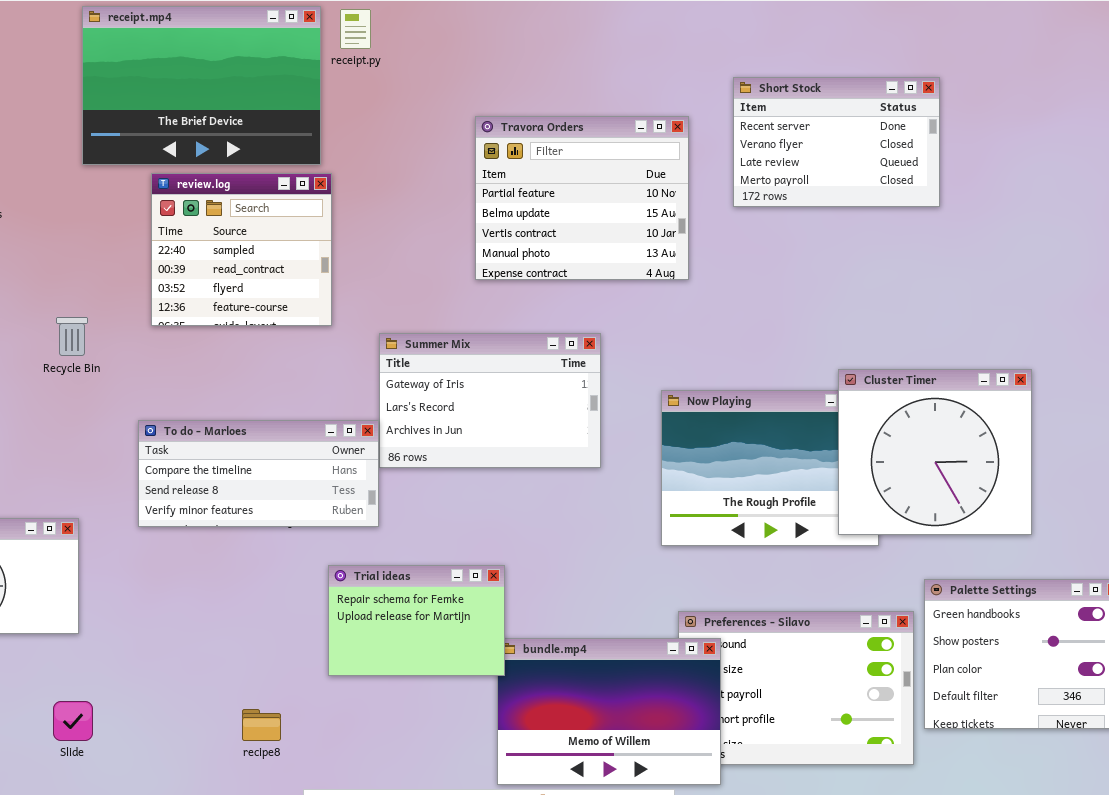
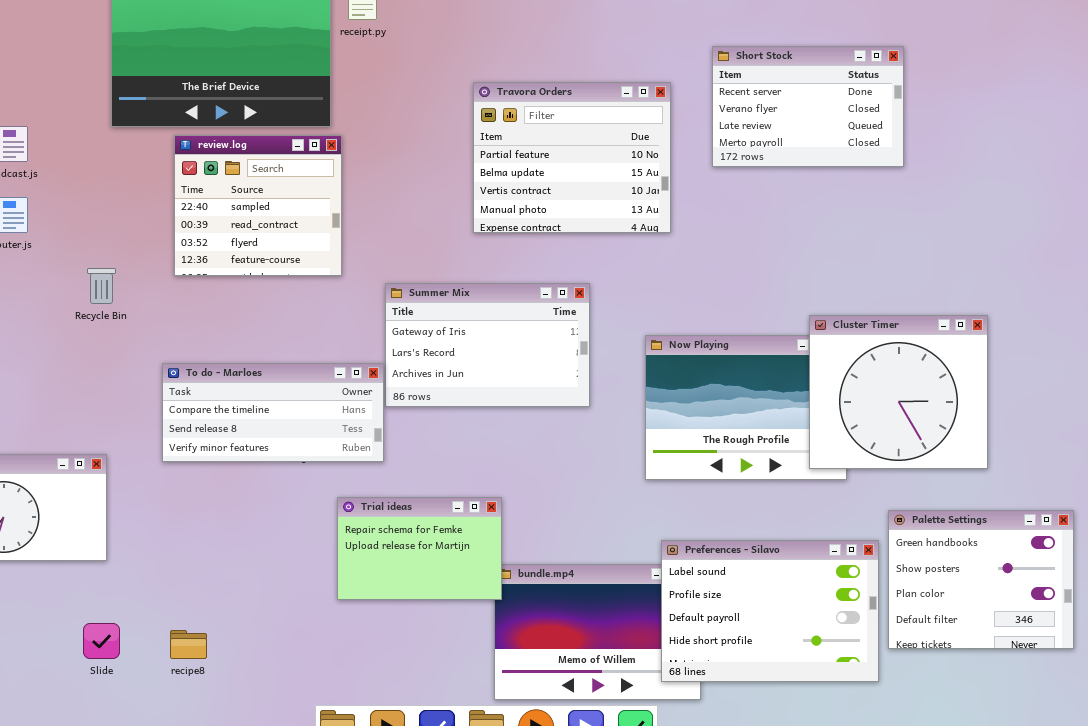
Preferences - Silavo: [678,611,914,765] -> [661,540,879,682], raised
recipe8: [242,709,281,741] -> [170,630,207,659], moved

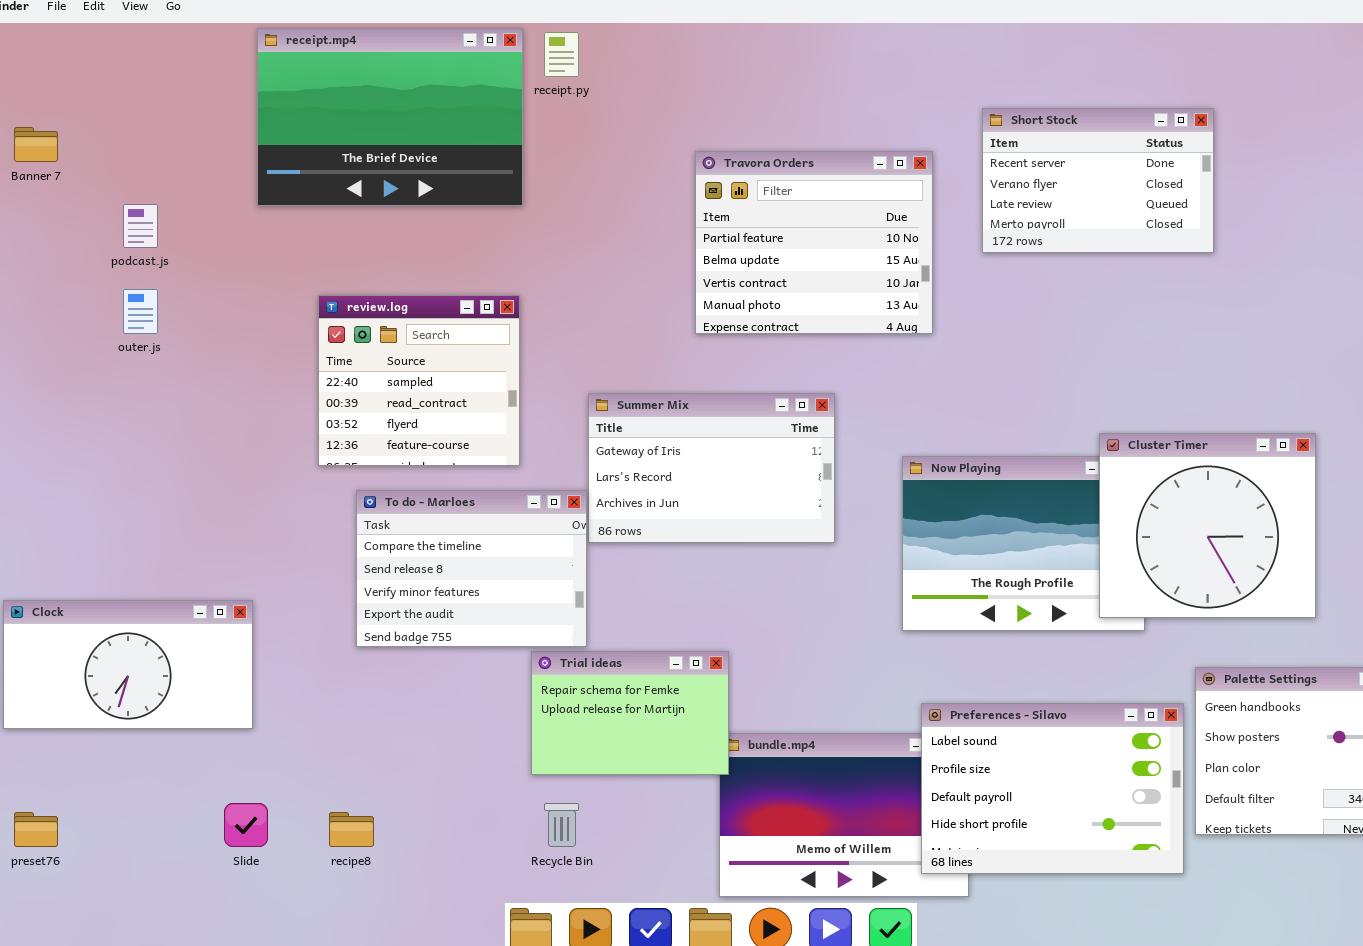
review.log: [174,135,342,276] -> [318,295,520,466], moved
Recycle Bin: [87,268,116,304] -> [544,803,579,847], moved
To do - Marloes: [162,363,384,462] -> [356,490,587,647], resized

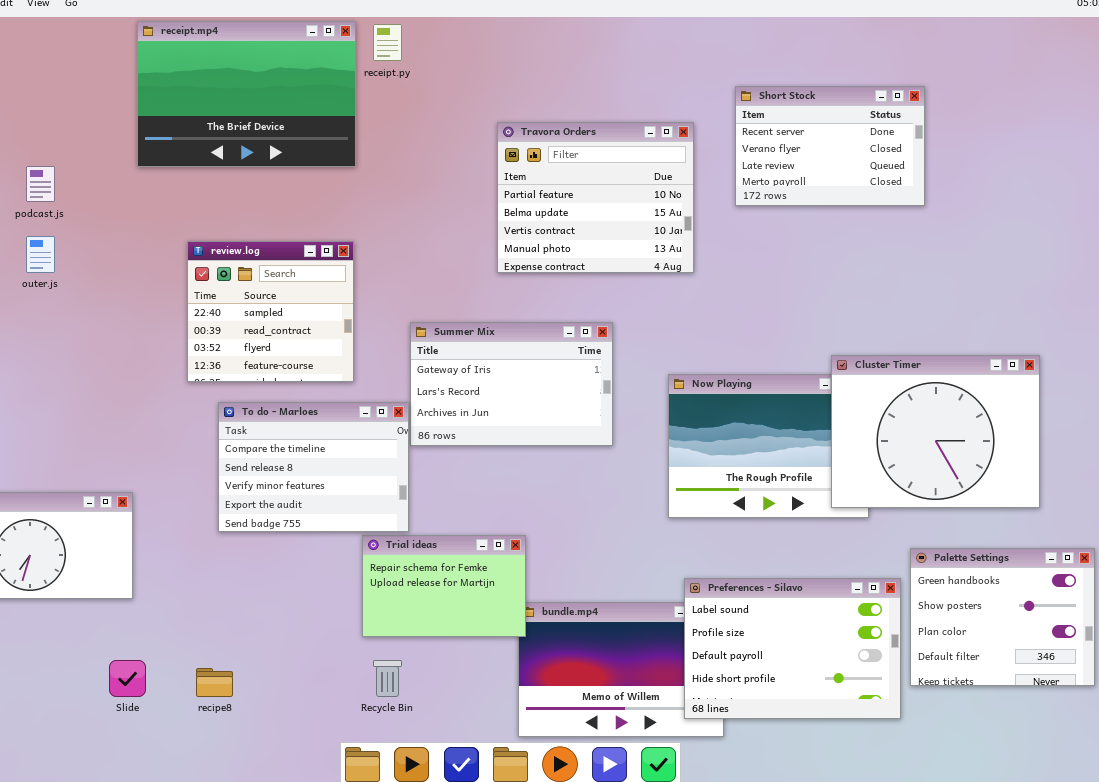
Cluster Timer: [1099,433,1316,618] -> [831,355,1040,508], resized

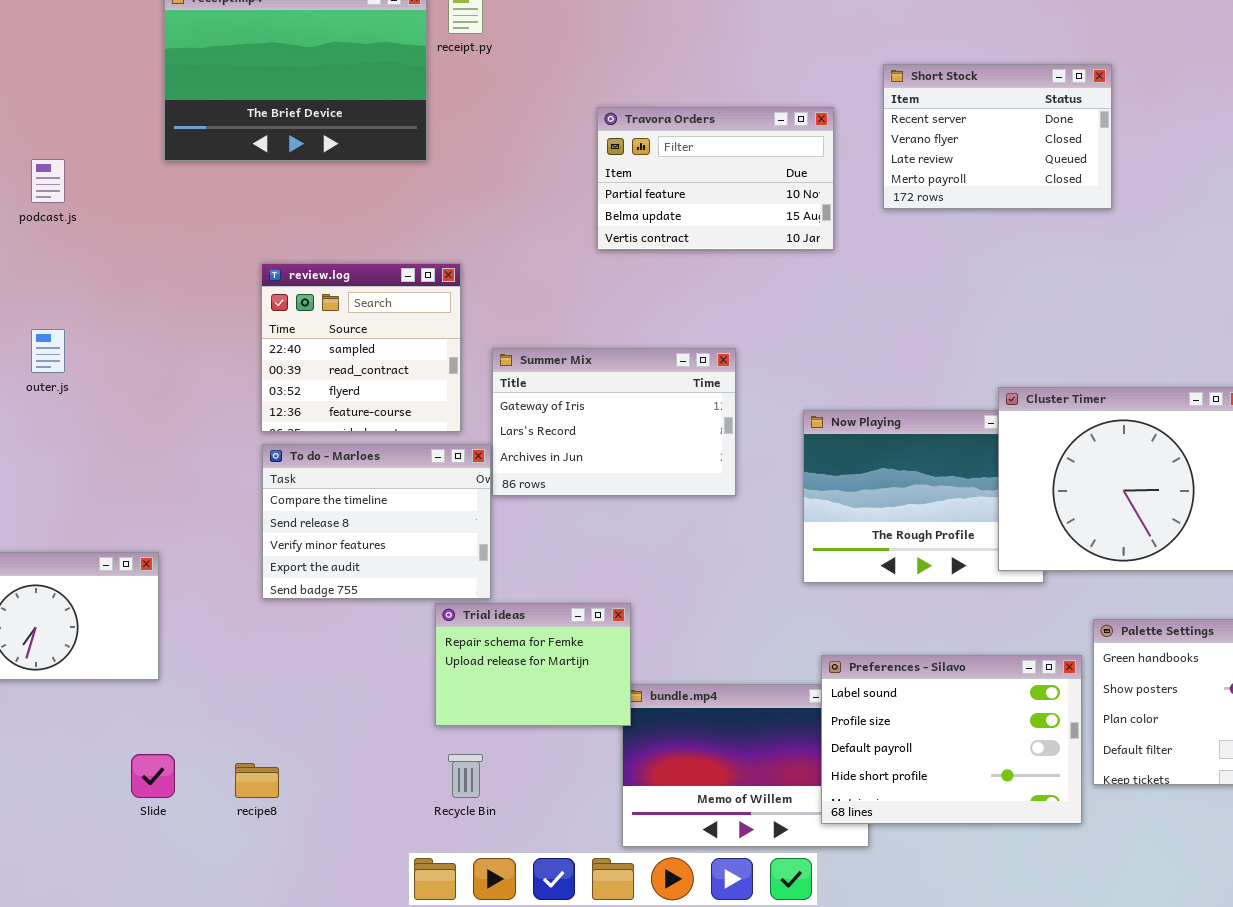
Travora Orders: [497,122,694,273] -> [597,107,834,250], resized
outer.js: [26,236,55,273] -> [31,329,65,373], moved
review.log: [187,241,354,382] -> [261,263,461,432], moved

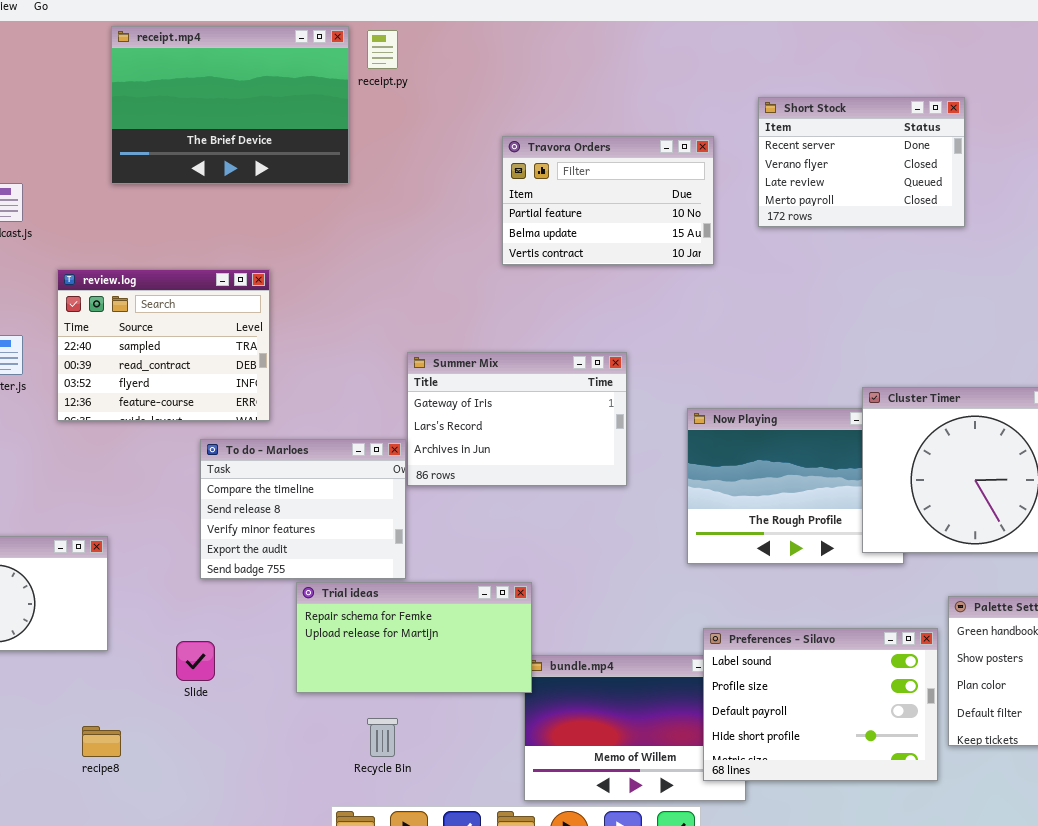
review.log: [261,263,461,432] -> [57,269,270,421], moved, resized
Trial ideas: [435,603,631,726] -> [296,582,532,693], resized
Slide: [131,754,175,798] -> [176,641,215,681], moved
recipe8: [235,763,279,798] -> [82,726,121,757], moved

